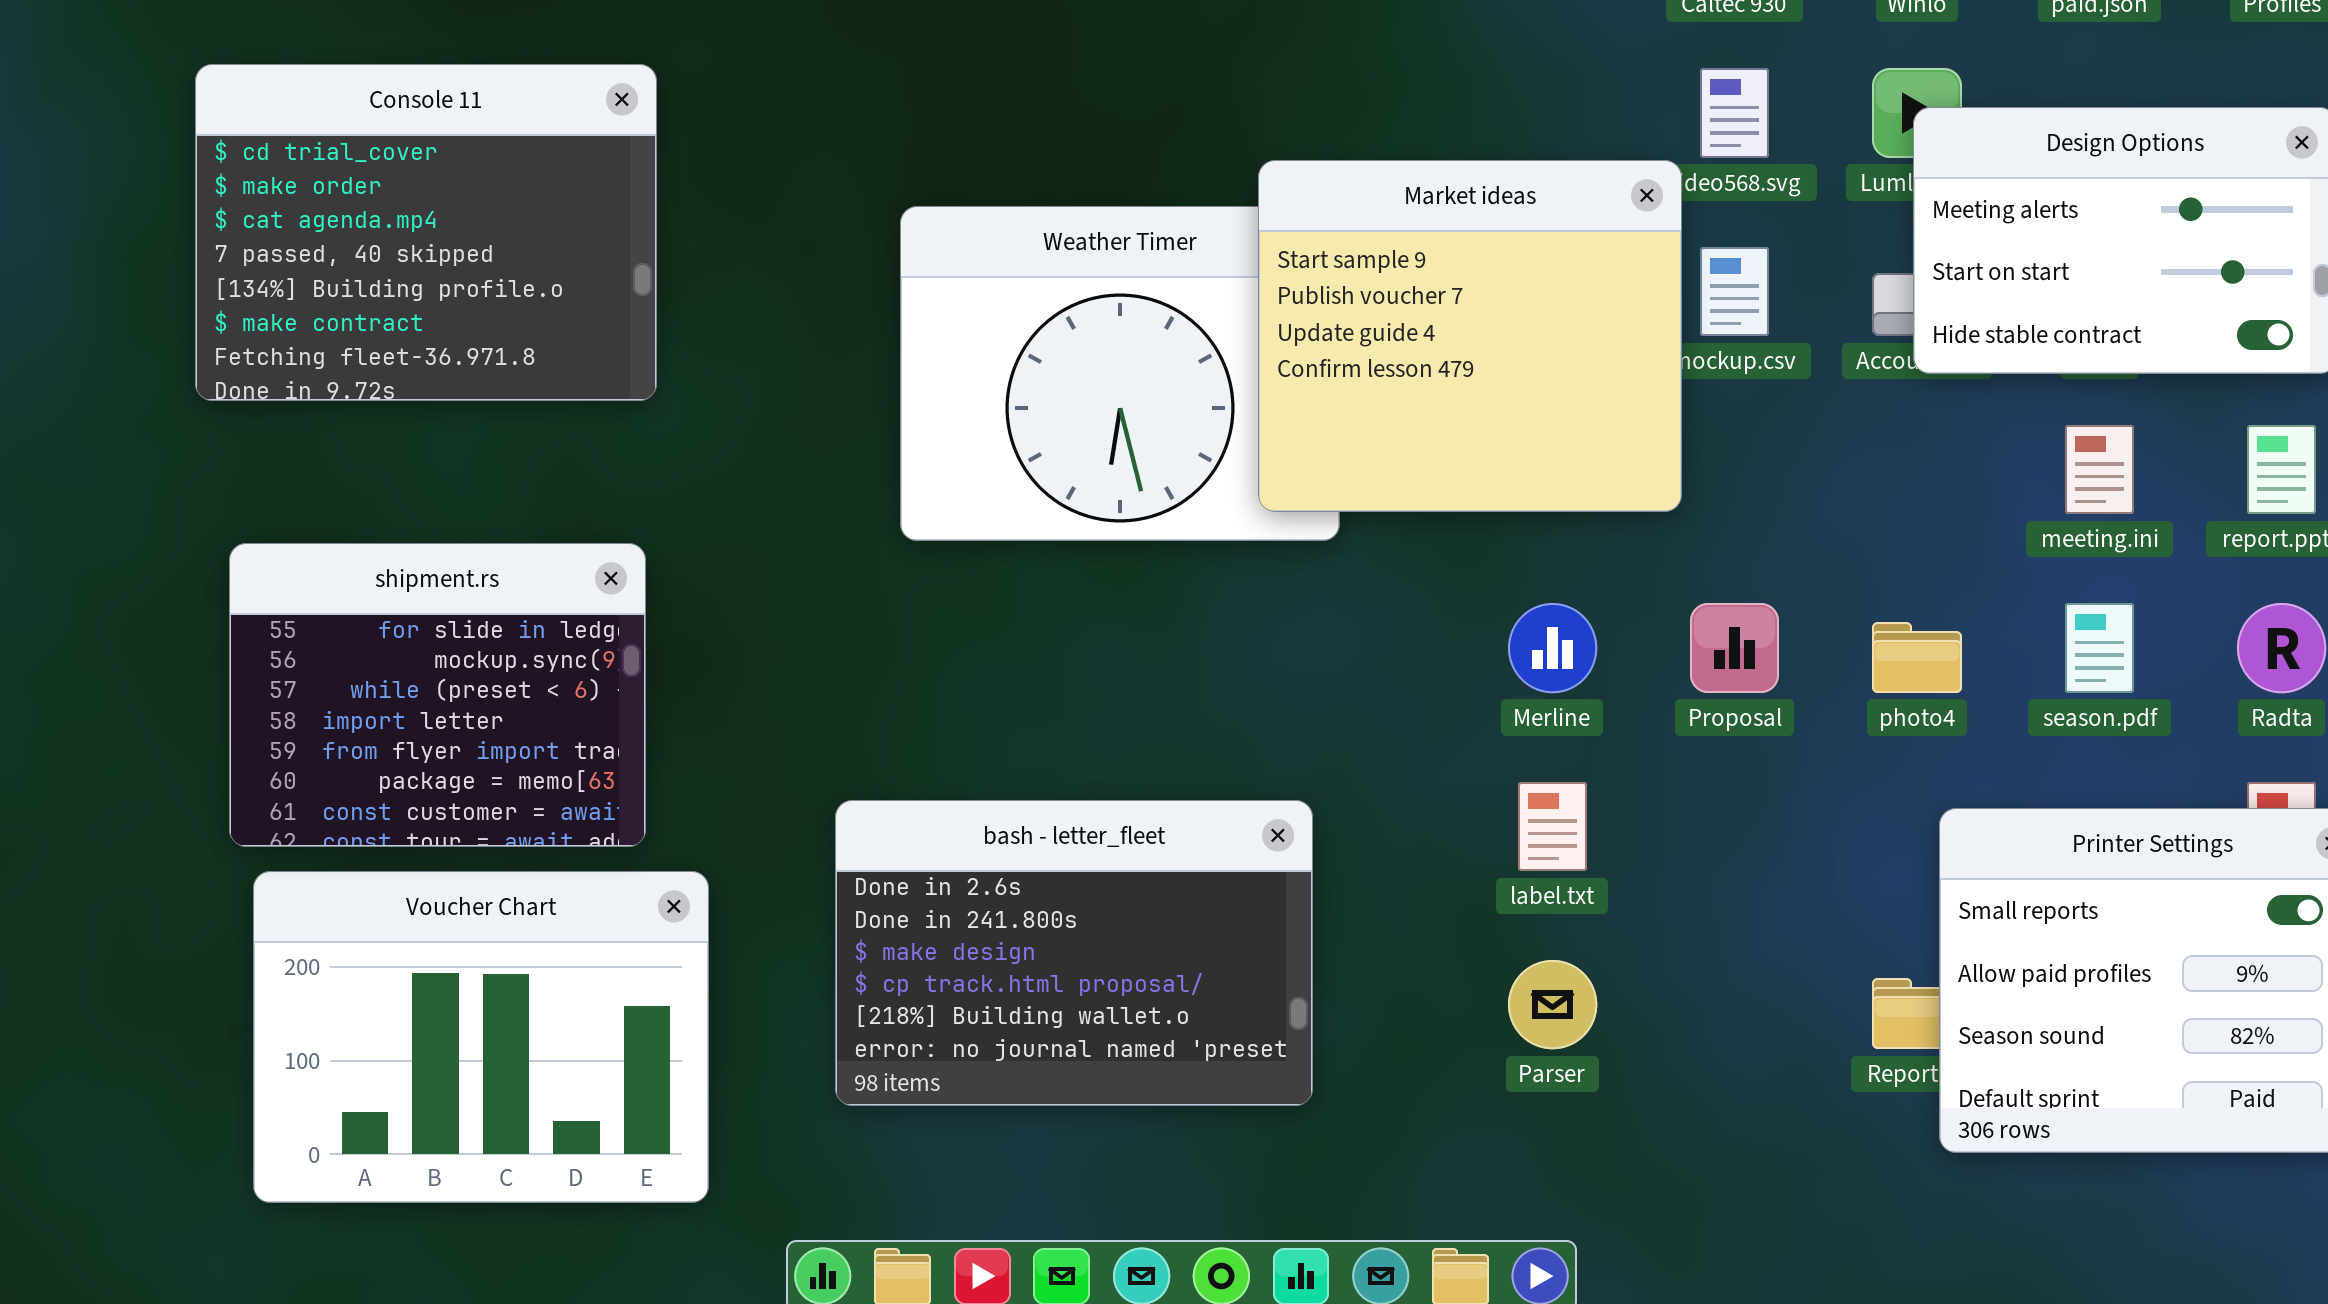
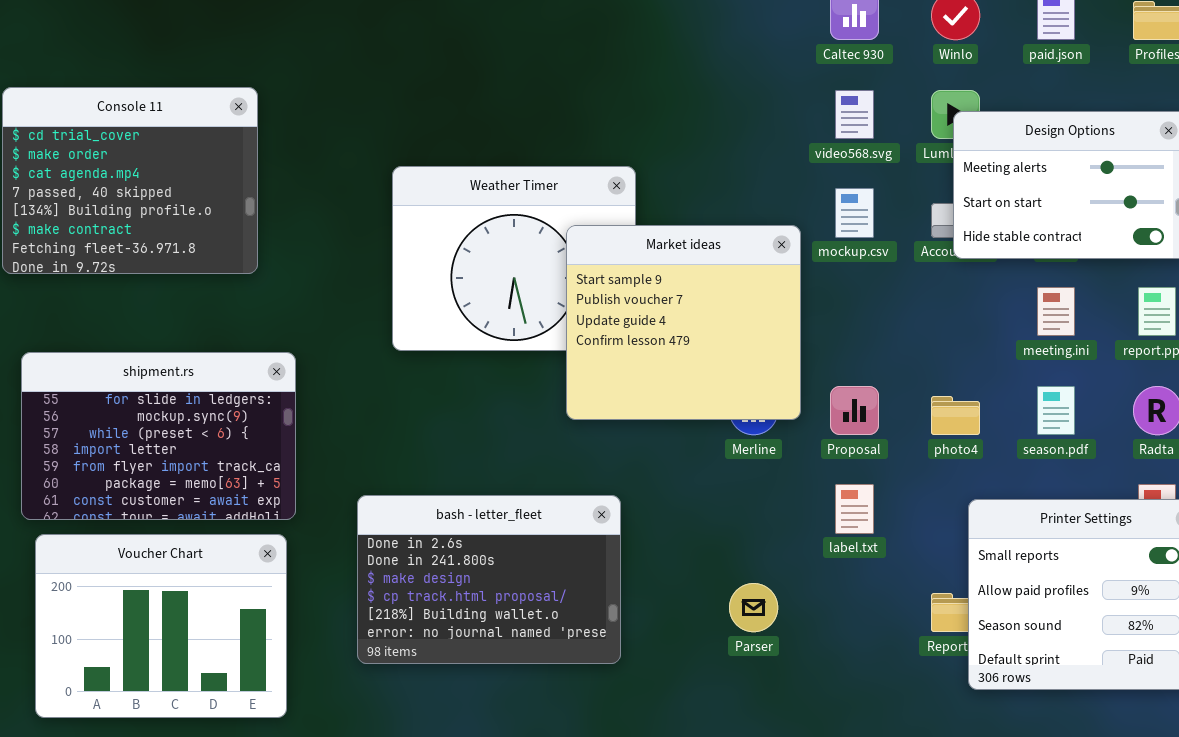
Market ideas: [1258,160,1682,512] -> [566,225,801,420], moved
shipment.rs: [229,543,646,847] -> [21,352,296,520], resized
label.txt: [1518,782,1587,871] -> [835,484,874,534], moved

